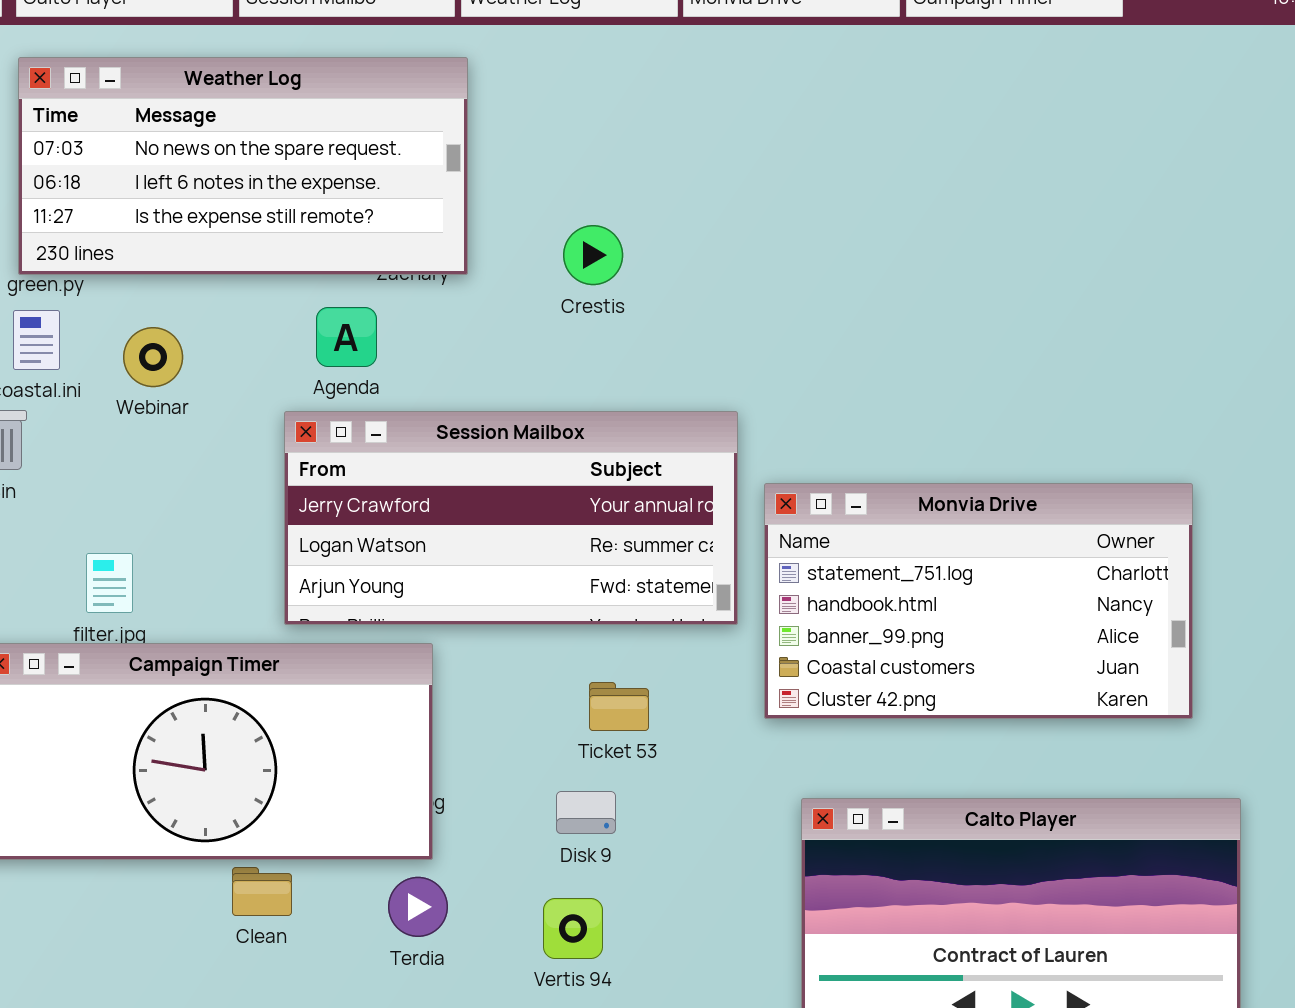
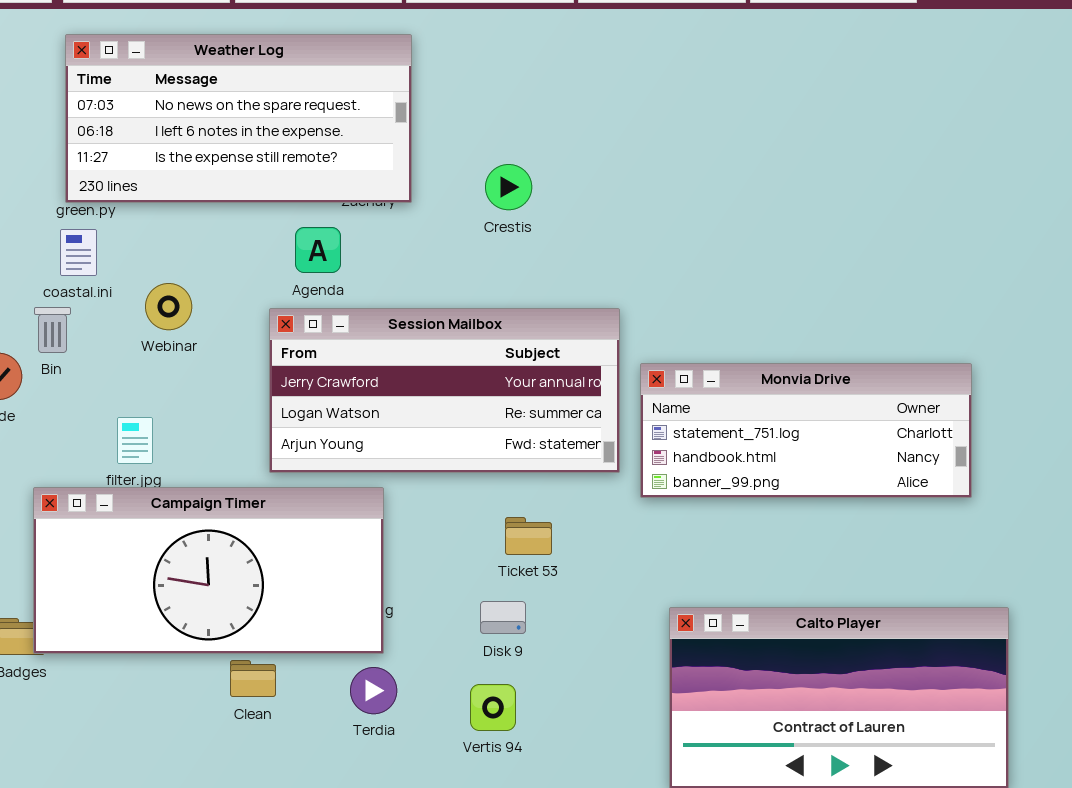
Webinar: [123,327,183,387] -> [145,283,192,330], moved
Monvia Drive: [764,483,1193,719] -> [640,363,972,498], resized

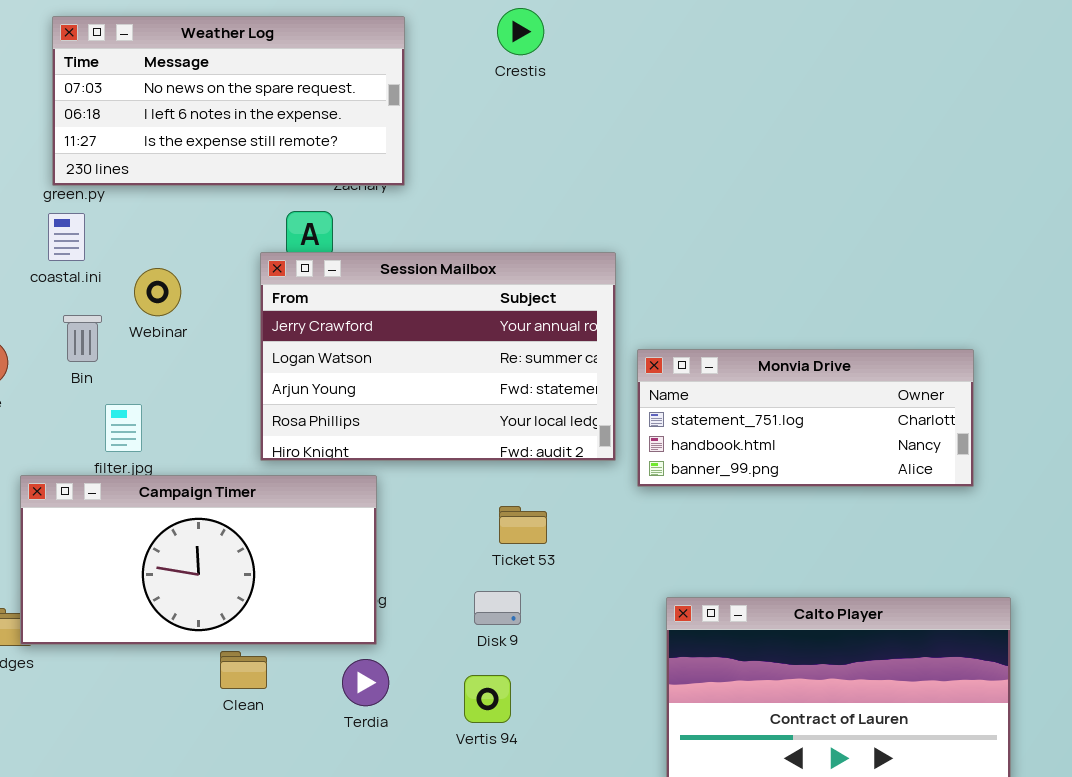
Crestis: [485,164,532,210] -> [497,8,544,55], moved
Bin: [34,307,71,353] -> [63,315,102,362], moved
Session Mailbox: [269,308,620,473] -> [260,252,616,461], resized

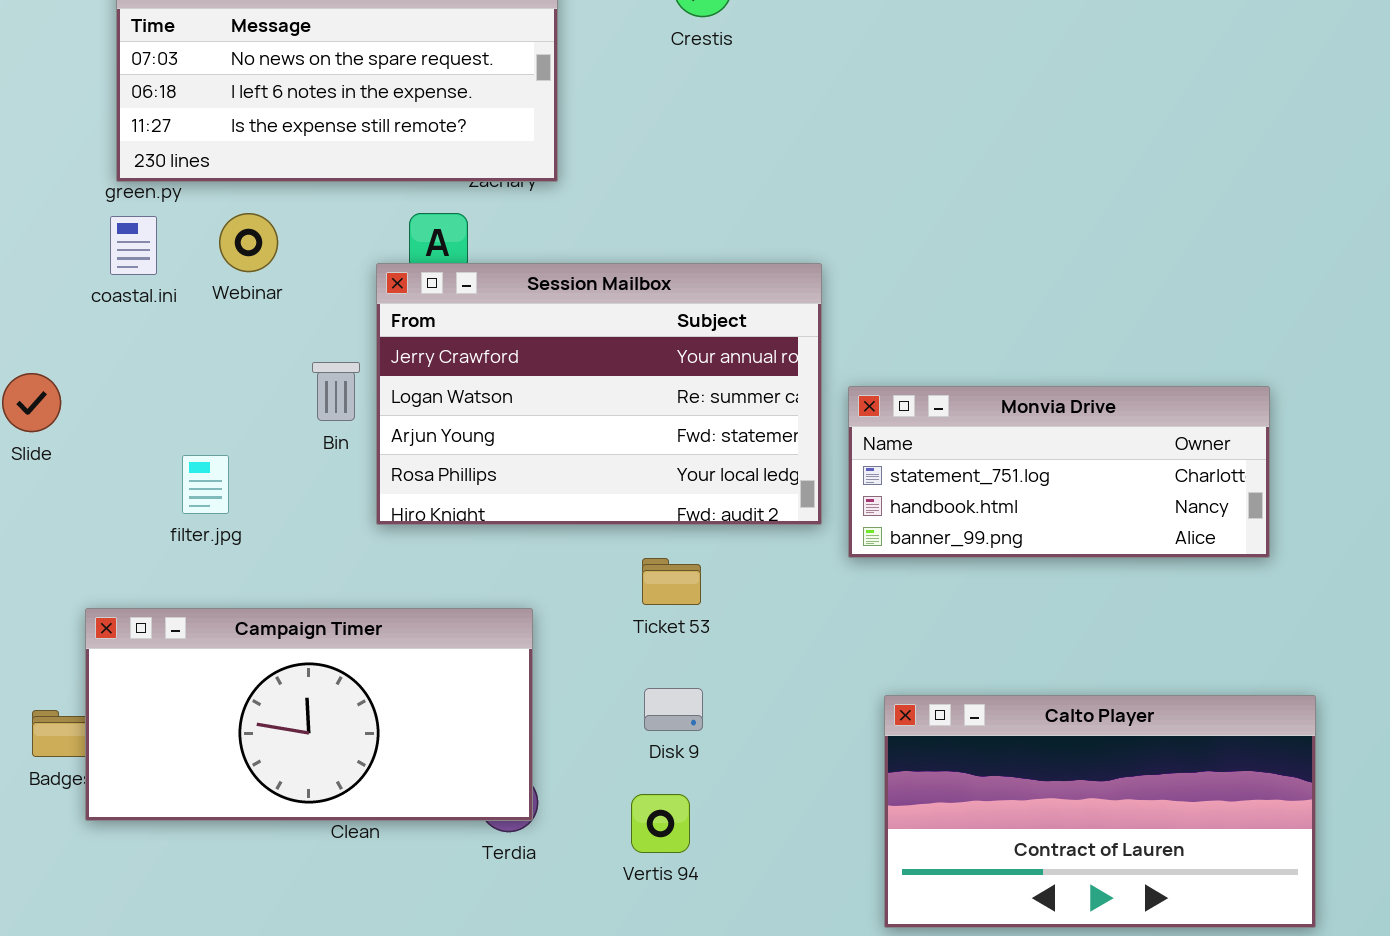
Webinar: [134,268,181,316] -> [219,213,278,272], moved
Bin: [63,315,102,362] -> [312,362,360,421], moved
Campaign Timer: [20,475,377,645] -> [85,608,533,821], moved
Ticket 53: [499,506,547,544] -> [642,558,701,605], moved

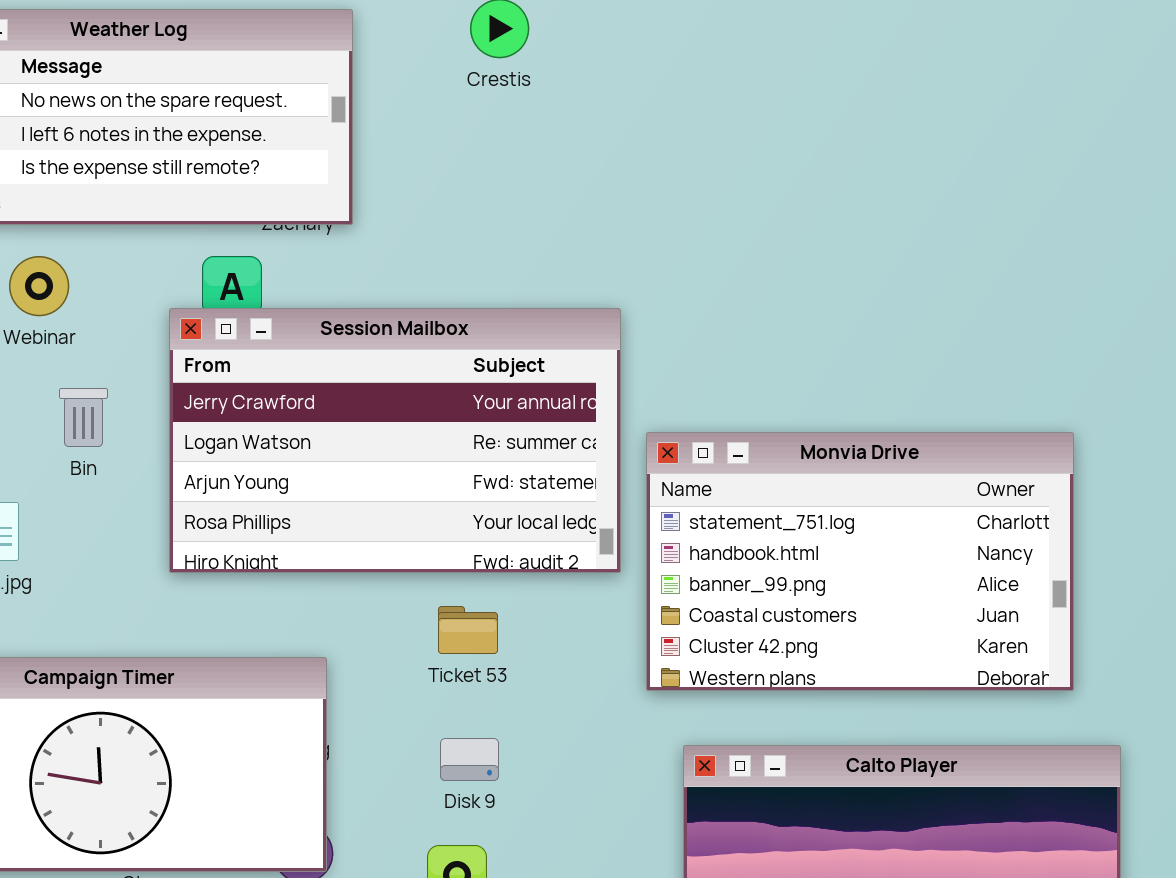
Bin: [312,362,360,421] -> [59,388,108,447], moved
Monvia Drive: [848,386,1270,558] -> [646,432,1074,691], resized

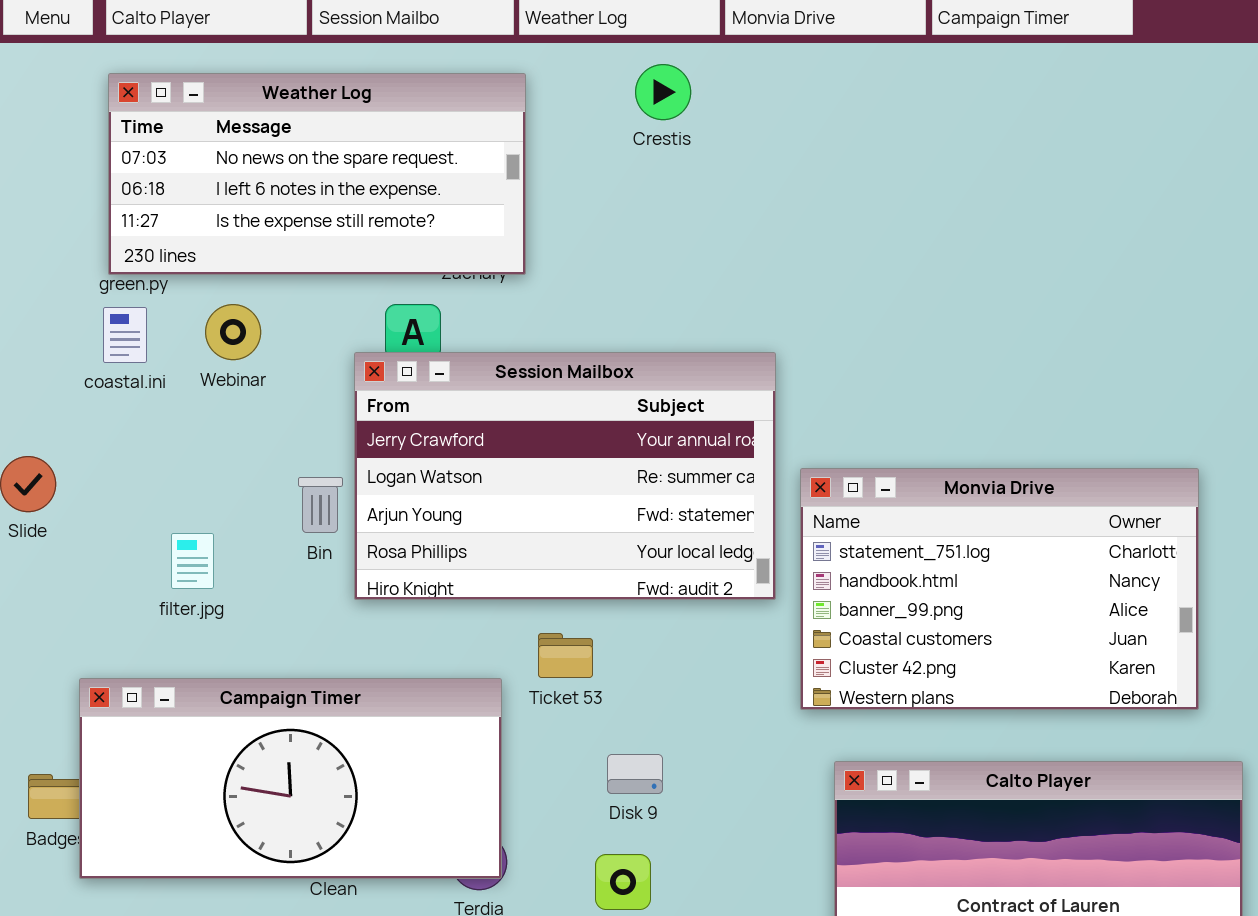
Bin: [59,388,108,447] -> [298,477,343,533], moved
Ticket 53: [438,606,498,654] -> [538,633,593,678], moved

